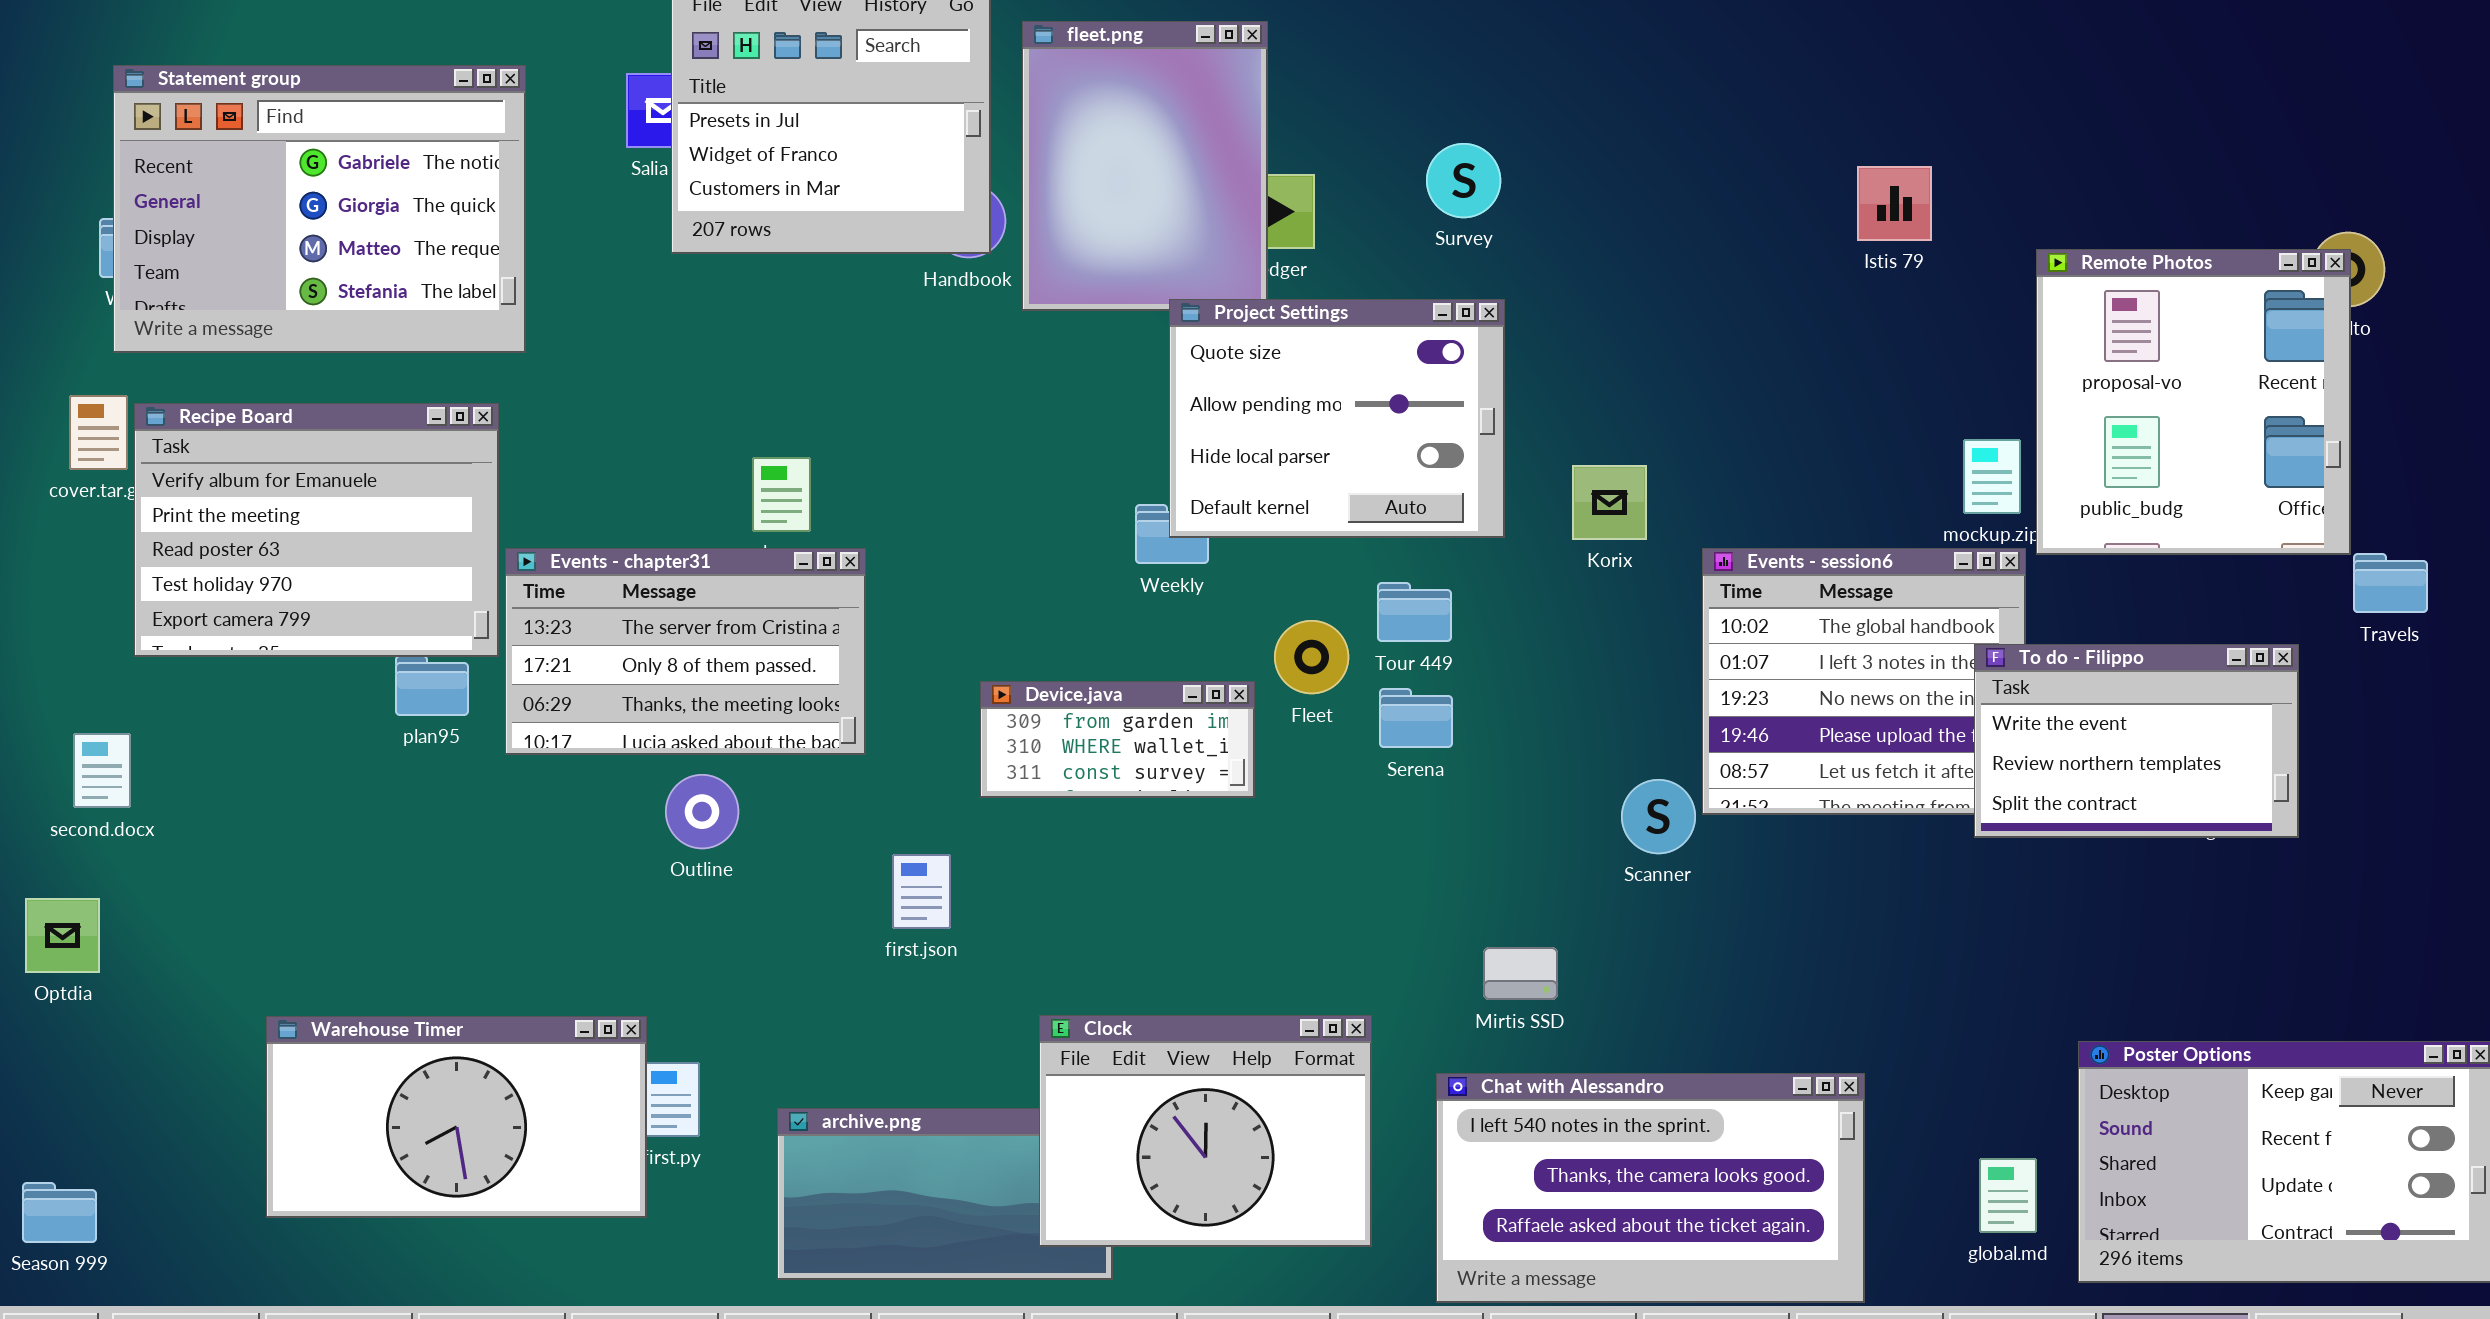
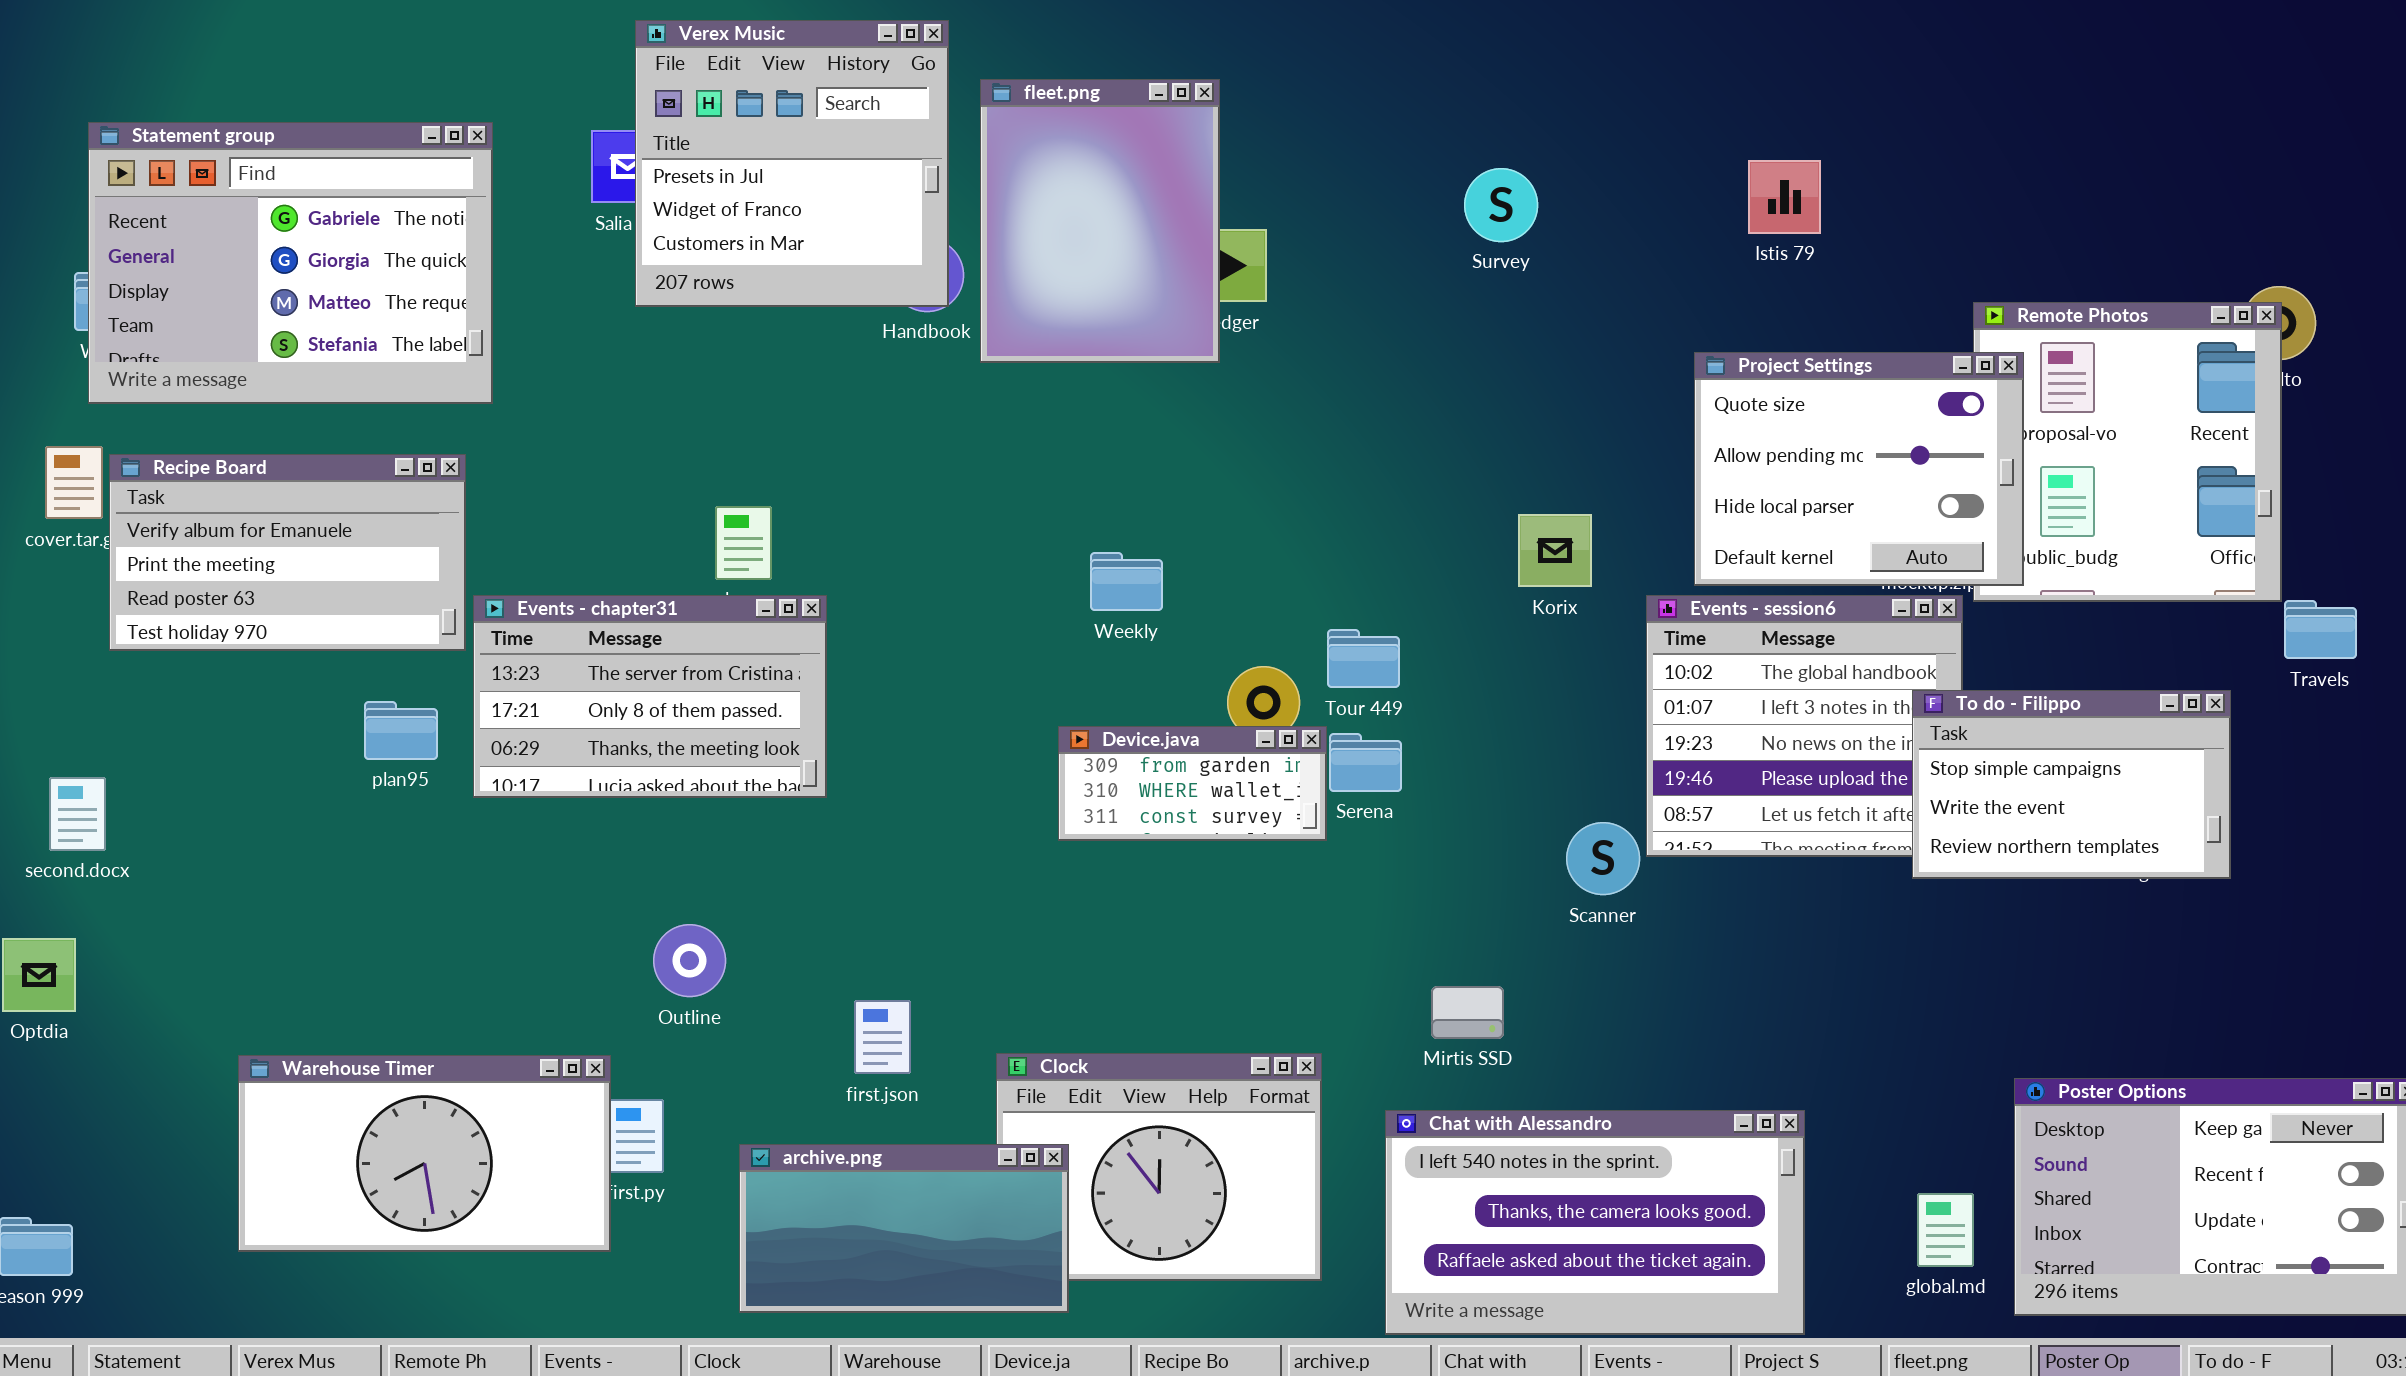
Survey: [1426,143,1501,218] -> [1464,168,1538,242], moved
Istis 79: [1857,166,1932,241] -> [1748,160,1821,234], moved
Project Settings: [1169,299,1505,538] -> [1694,352,2024,586], moved
Recipe Board: [134,403,499,657] -> [109,454,466,651], resized
To do - Filippo: [1974,644,2299,838] -> [1912,690,2231,879], scrolled up 1 row
Device.java: [980,681,1255,798] -> [1058,726,1327,841], moved
Outline: [665,774,739,849] -> [653,924,726,997], moved
first.json: [892,854,951,929] -> [854,1000,911,1074], moved
archive.png: [777,1108,1113,1280] -> [739,1144,1069,1313], raised

